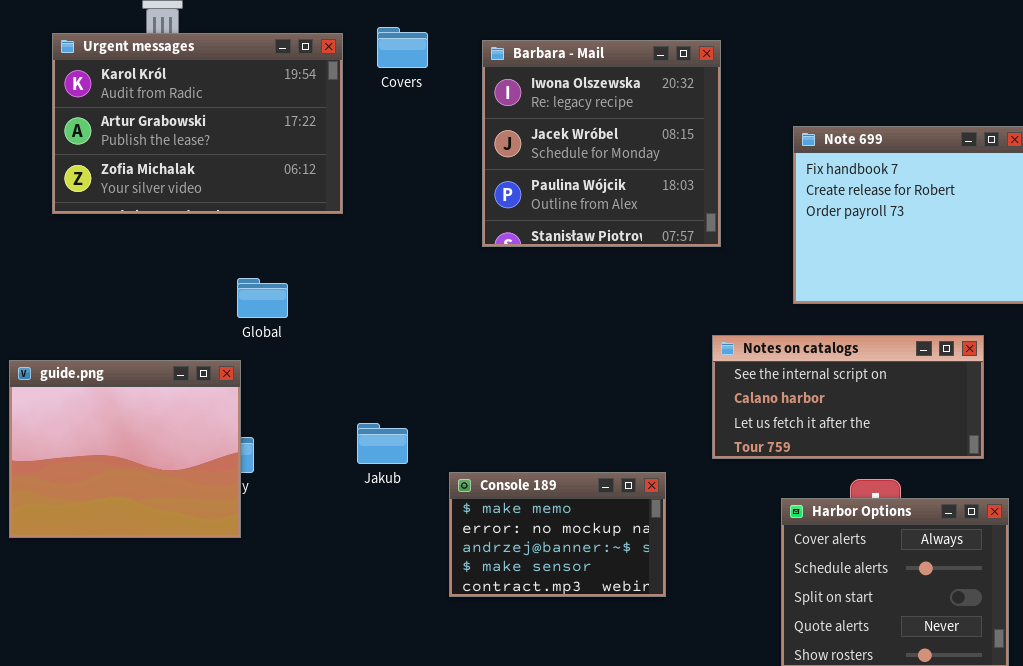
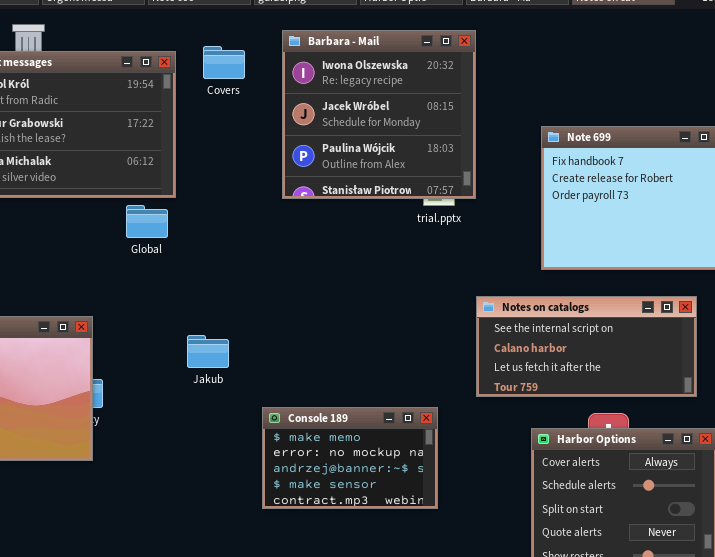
Barbara - Mail: [482,40,721,247] -> [282,30,476,199], moved
Global: [237,278,288,318] -> [126,205,168,238], moved
Jakub: [357,423,408,464] -> [187,335,229,368], moved

